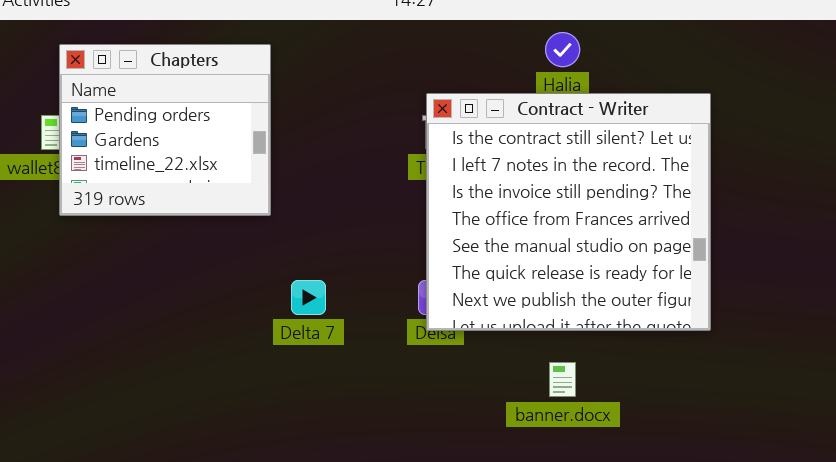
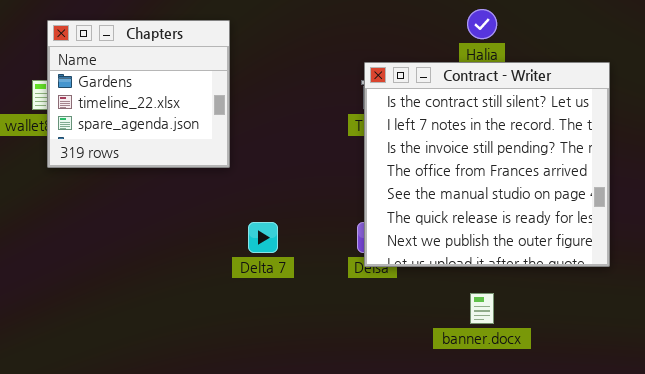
Chapters: [59,44,271,216] -> [47,20,230,168], scrolled down 1 row

